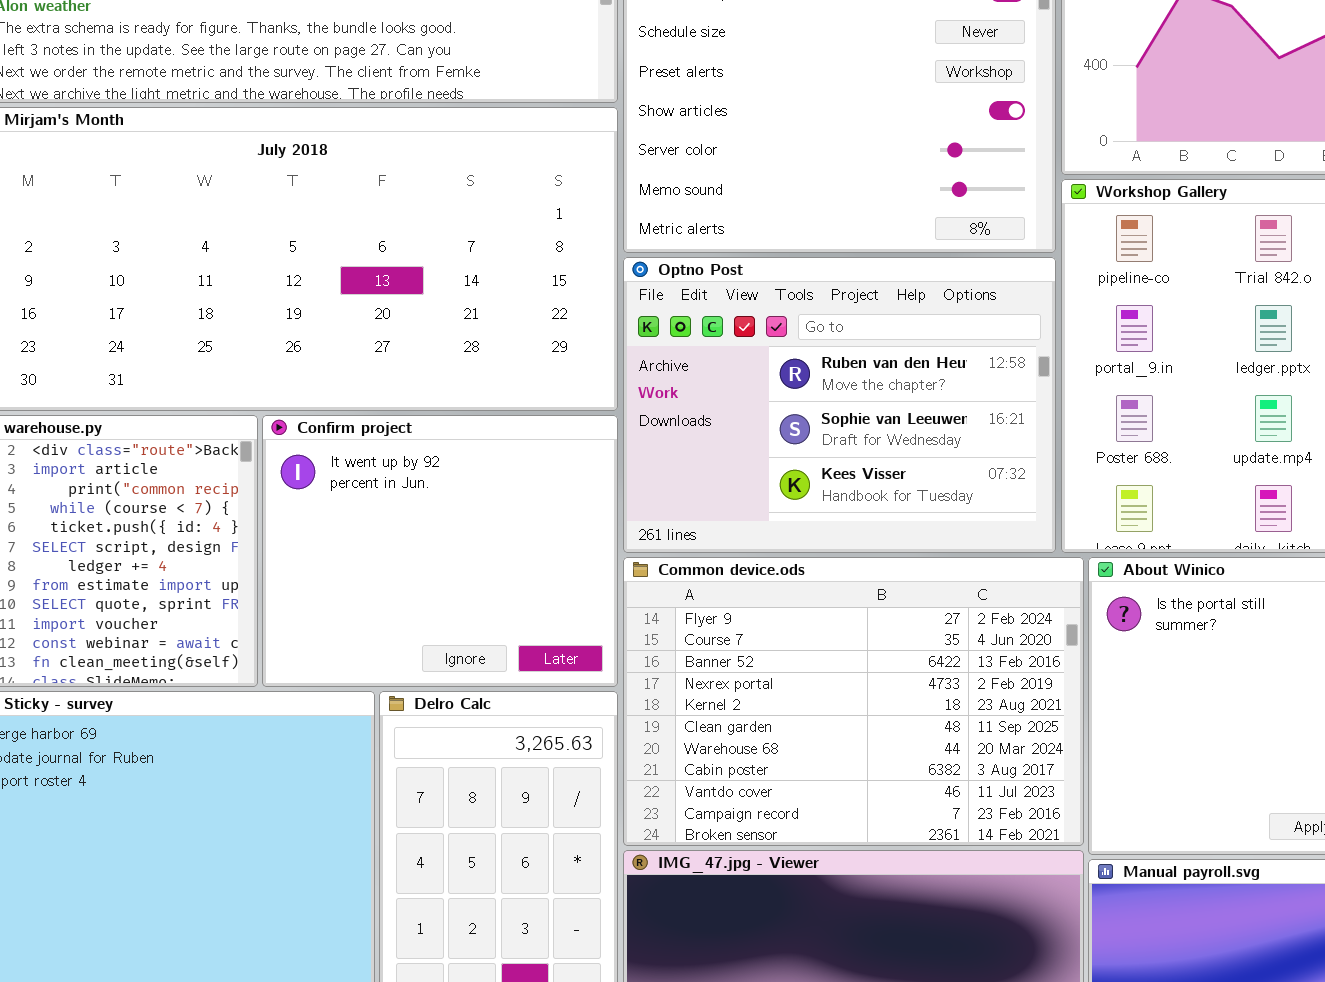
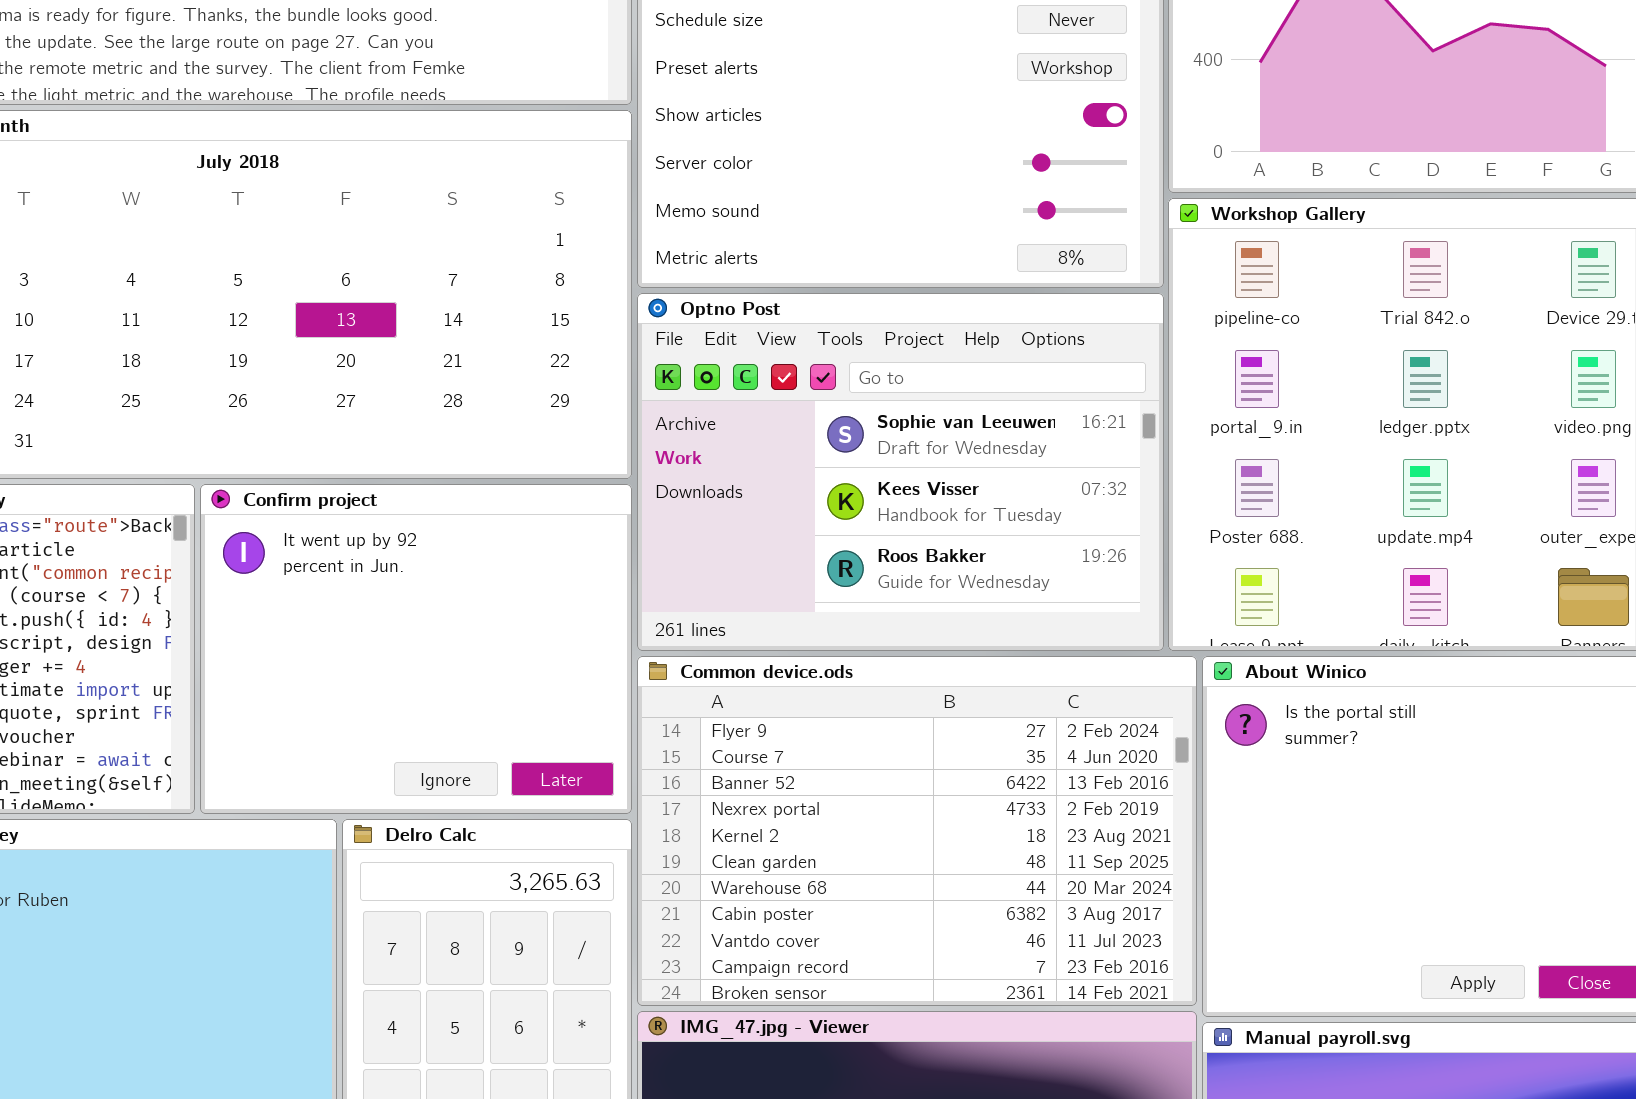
Optno Post: [623,257,1056,553] -> [637,293,1164,651], scrolled down 1 row

